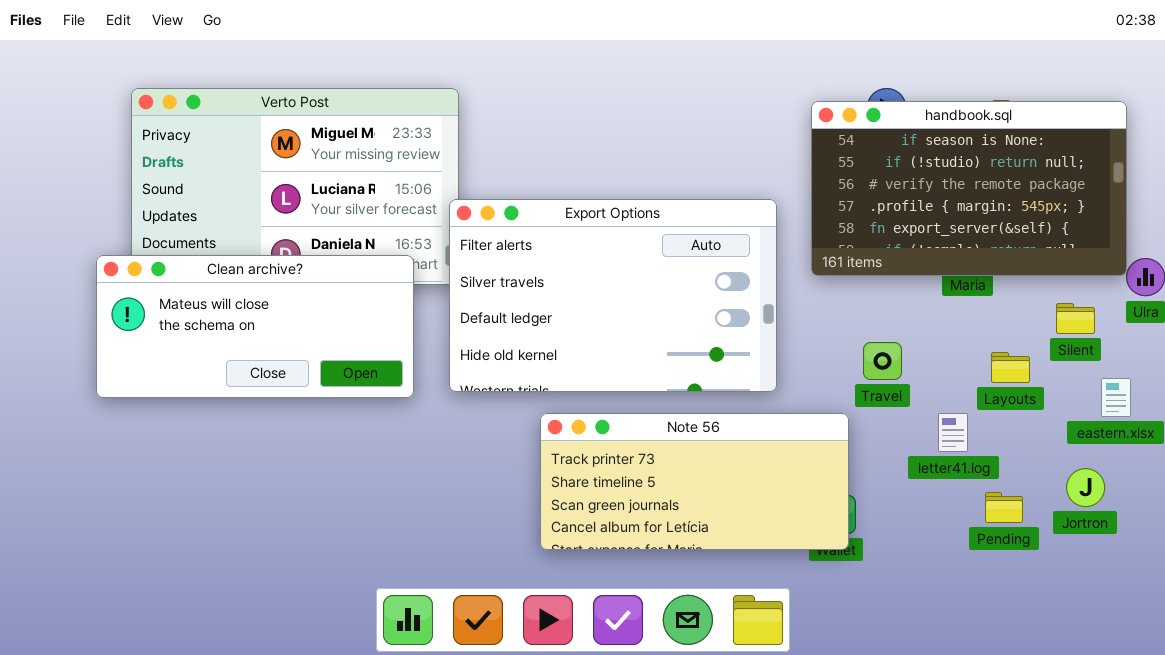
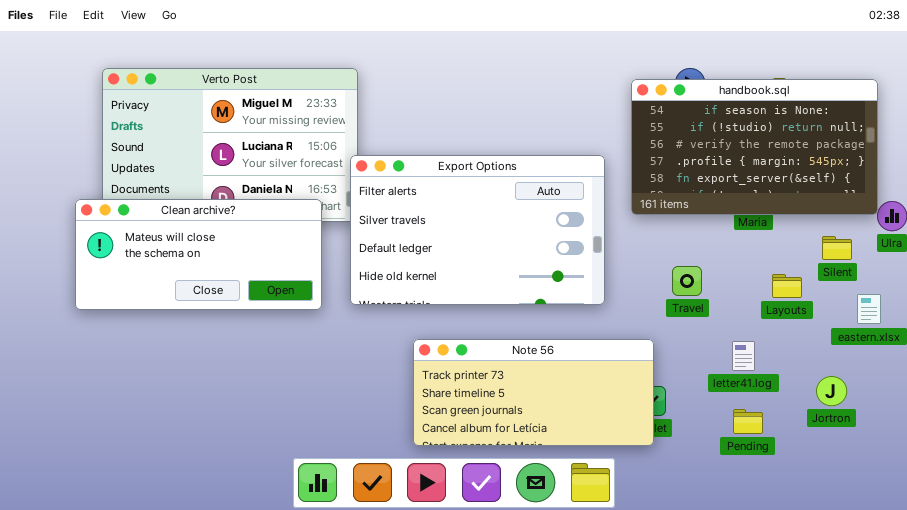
Note 56: [540,413,849,550] -> [413,339,654,446], moved
letter41.log: [938,413,968,452] -> [732,341,755,371], moved
Jortron: [1066,468,1105,507] -> [816,376,847,406], moved
Pending: [985,492,1023,523] -> [733,409,763,434], moved

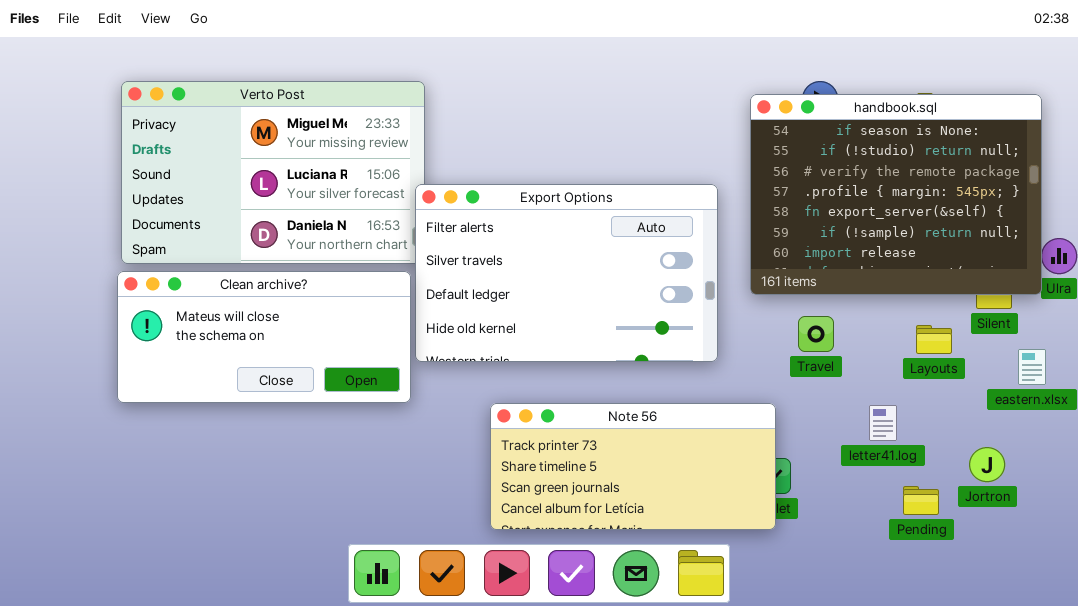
handbook.sql: [631,79,878,215] -> [750,94,1042,295], resized
Clean archive?: [75,199,322,310] -> [117,271,411,403], moved
Pending: [733,409,763,434] -> [903,486,939,515], moved

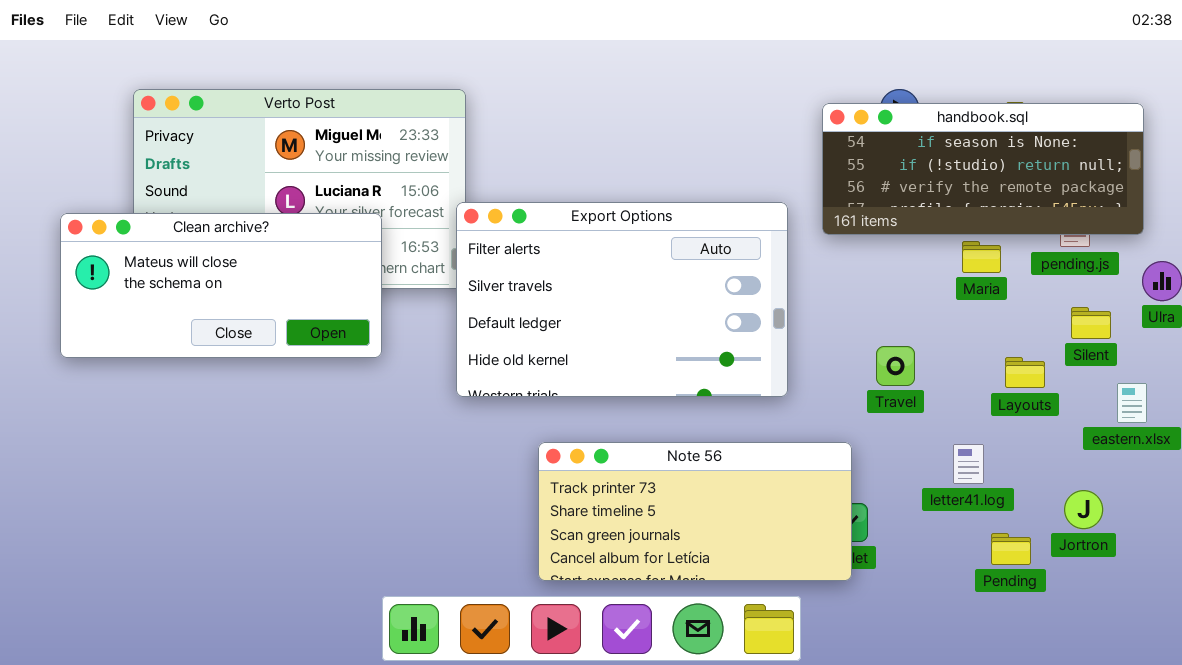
handbook.sql: [750,94,1042,295] -> [822,103,1144,235], resized
Clean archive?: [117,271,411,403] -> [60,213,382,358], moved

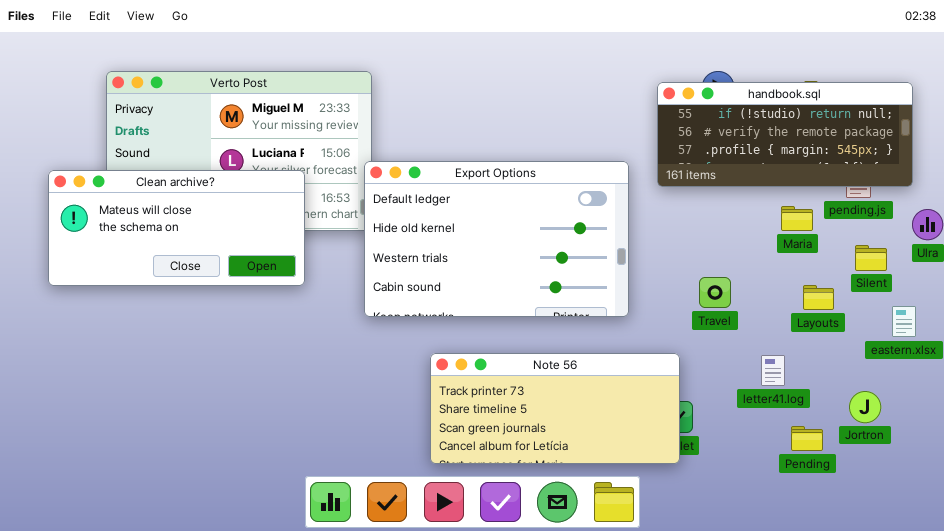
handbook.sql: [822,103,1144,235] -> [657,82,913,187], scrolled down 1 row
Export Options: [456,202,788,397] -> [364,161,629,317], scrolled down 2 rows
Maria: [962,241,1001,273] -> [781,206,813,231], moved

